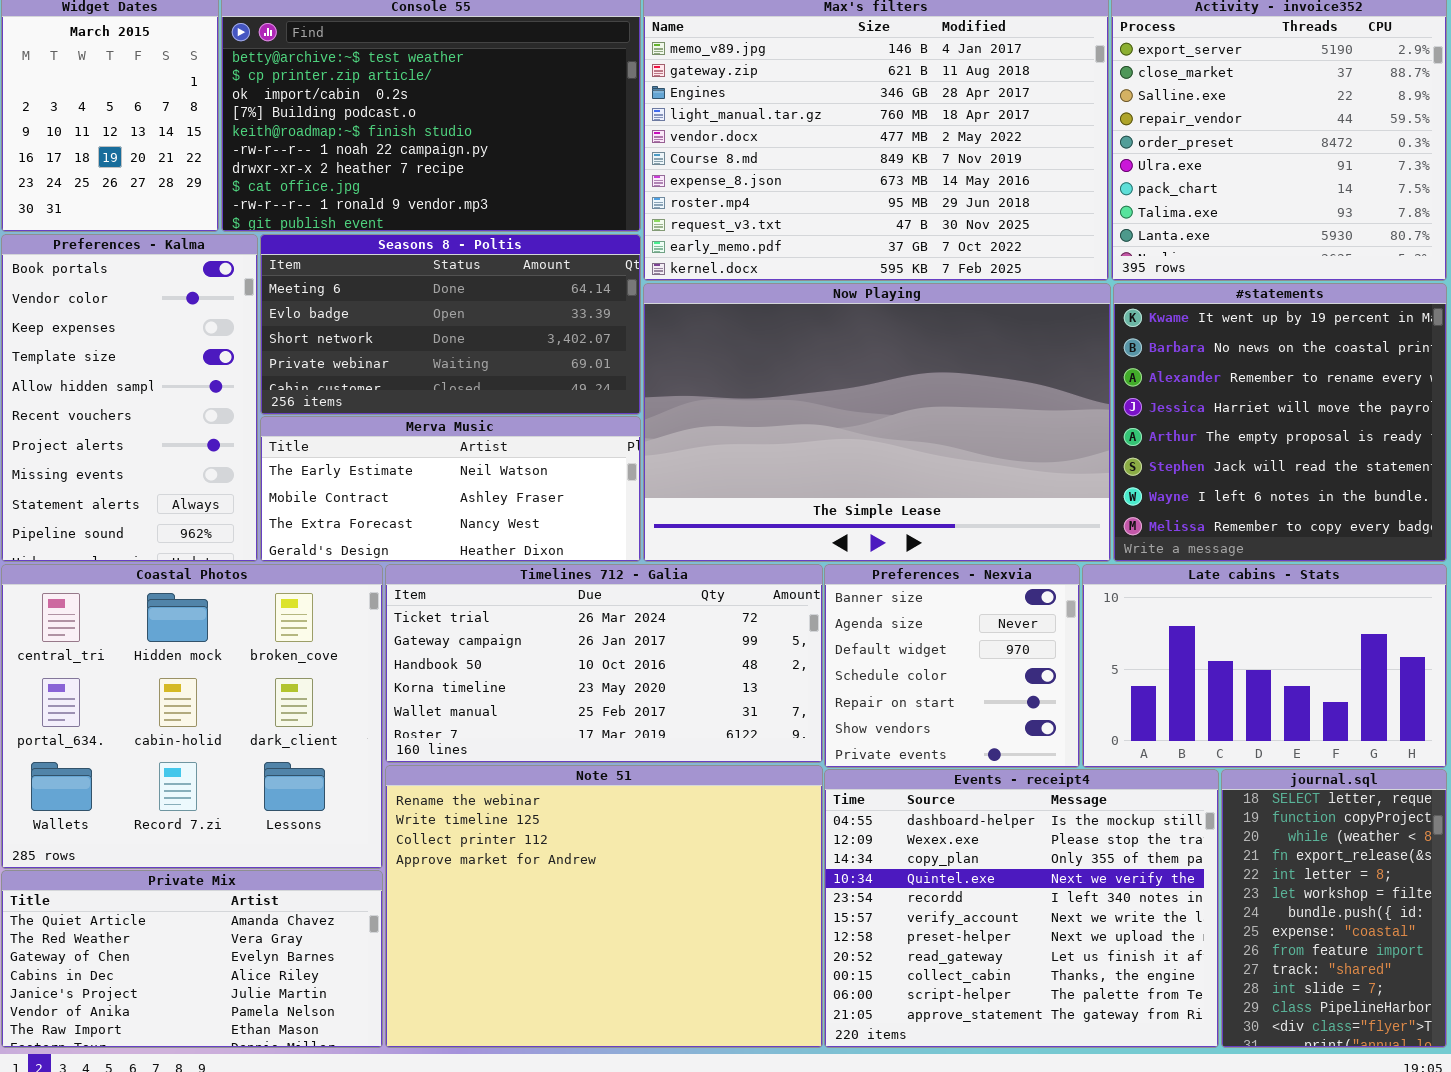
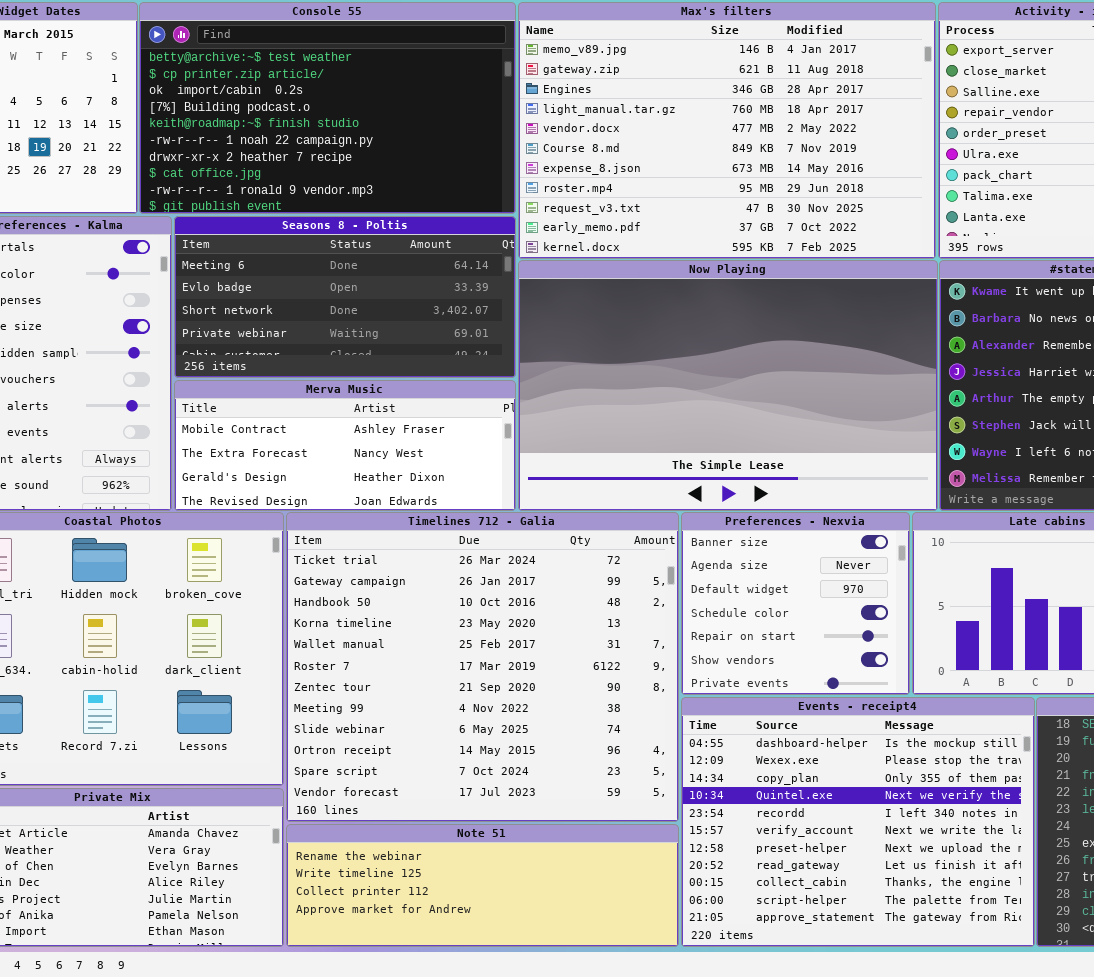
Merva Music: [260,416,641,562] -> [174,380,516,511], scrolled down 1 row
Timelines 712 - Galia: [385,564,823,763] -> [286,512,679,822], resized
Note 51: [385,765,823,1048] -> [286,824,679,947], resized

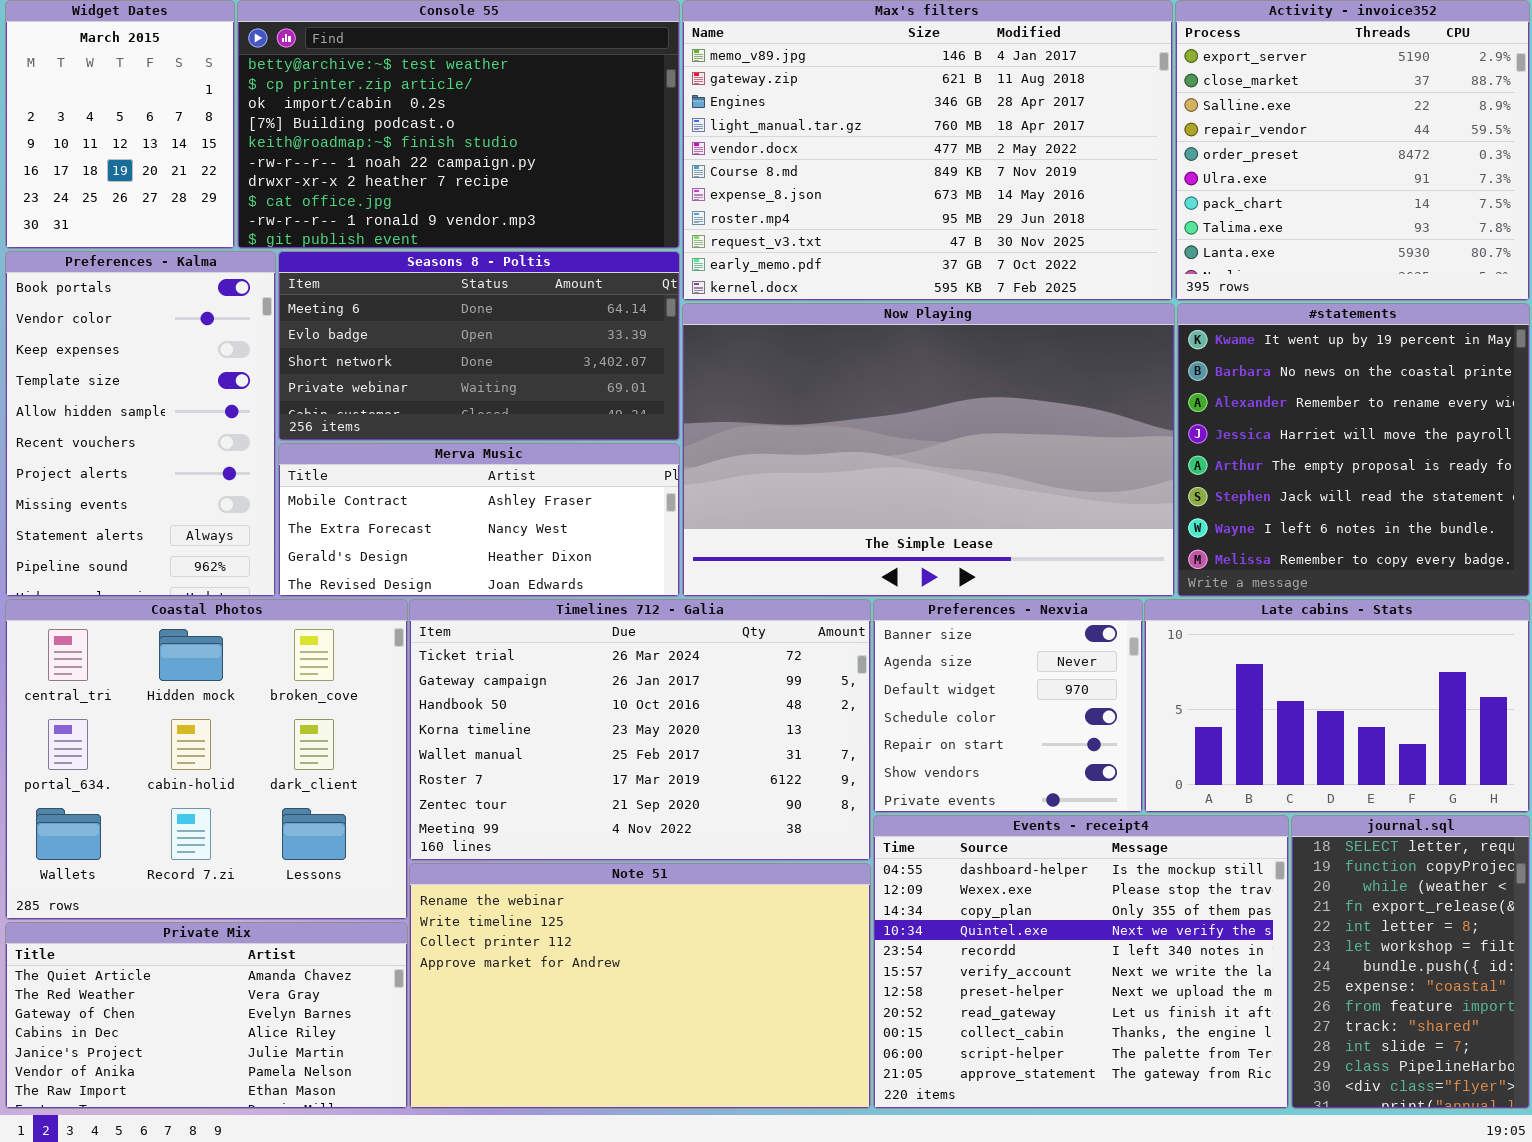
Timelines 712 - Galia: [286,512,679,822] -> [409,599,871,861], resized
Note 51: [286,824,679,947] -> [409,863,871,1109], resized

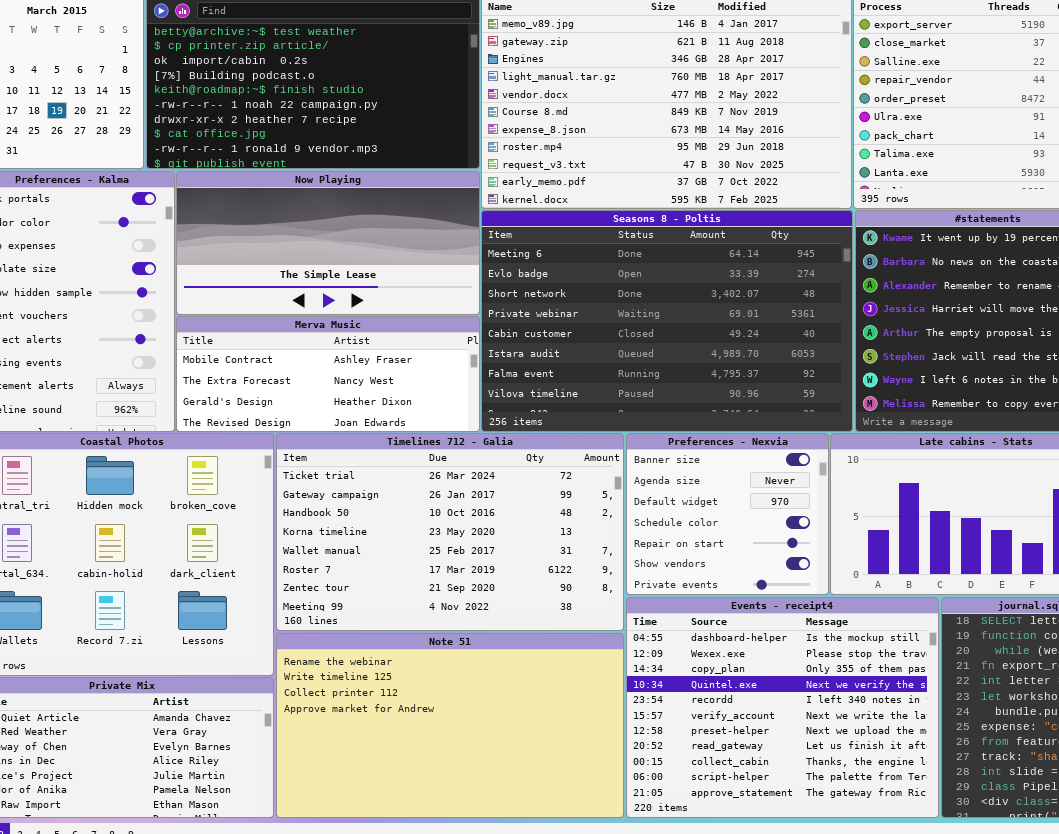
Seasons 8 - Poltis: [278,251,680,441] -> [481,210,853,432], moved, resized
Now Playing: [682,303,1175,597] -> [176,171,480,315], moved, resized

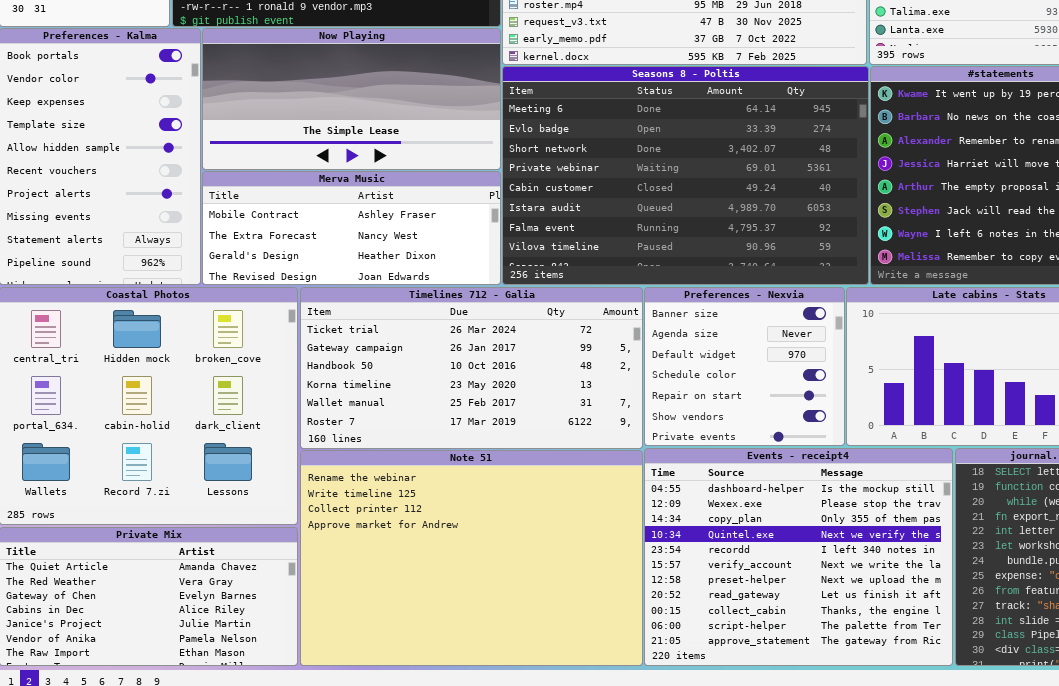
Timelines 712 - Galia: [276,433,624,631] -> [300,287,643,449], resized
Note 51: [276,633,624,818] -> [300,450,643,666], resized

